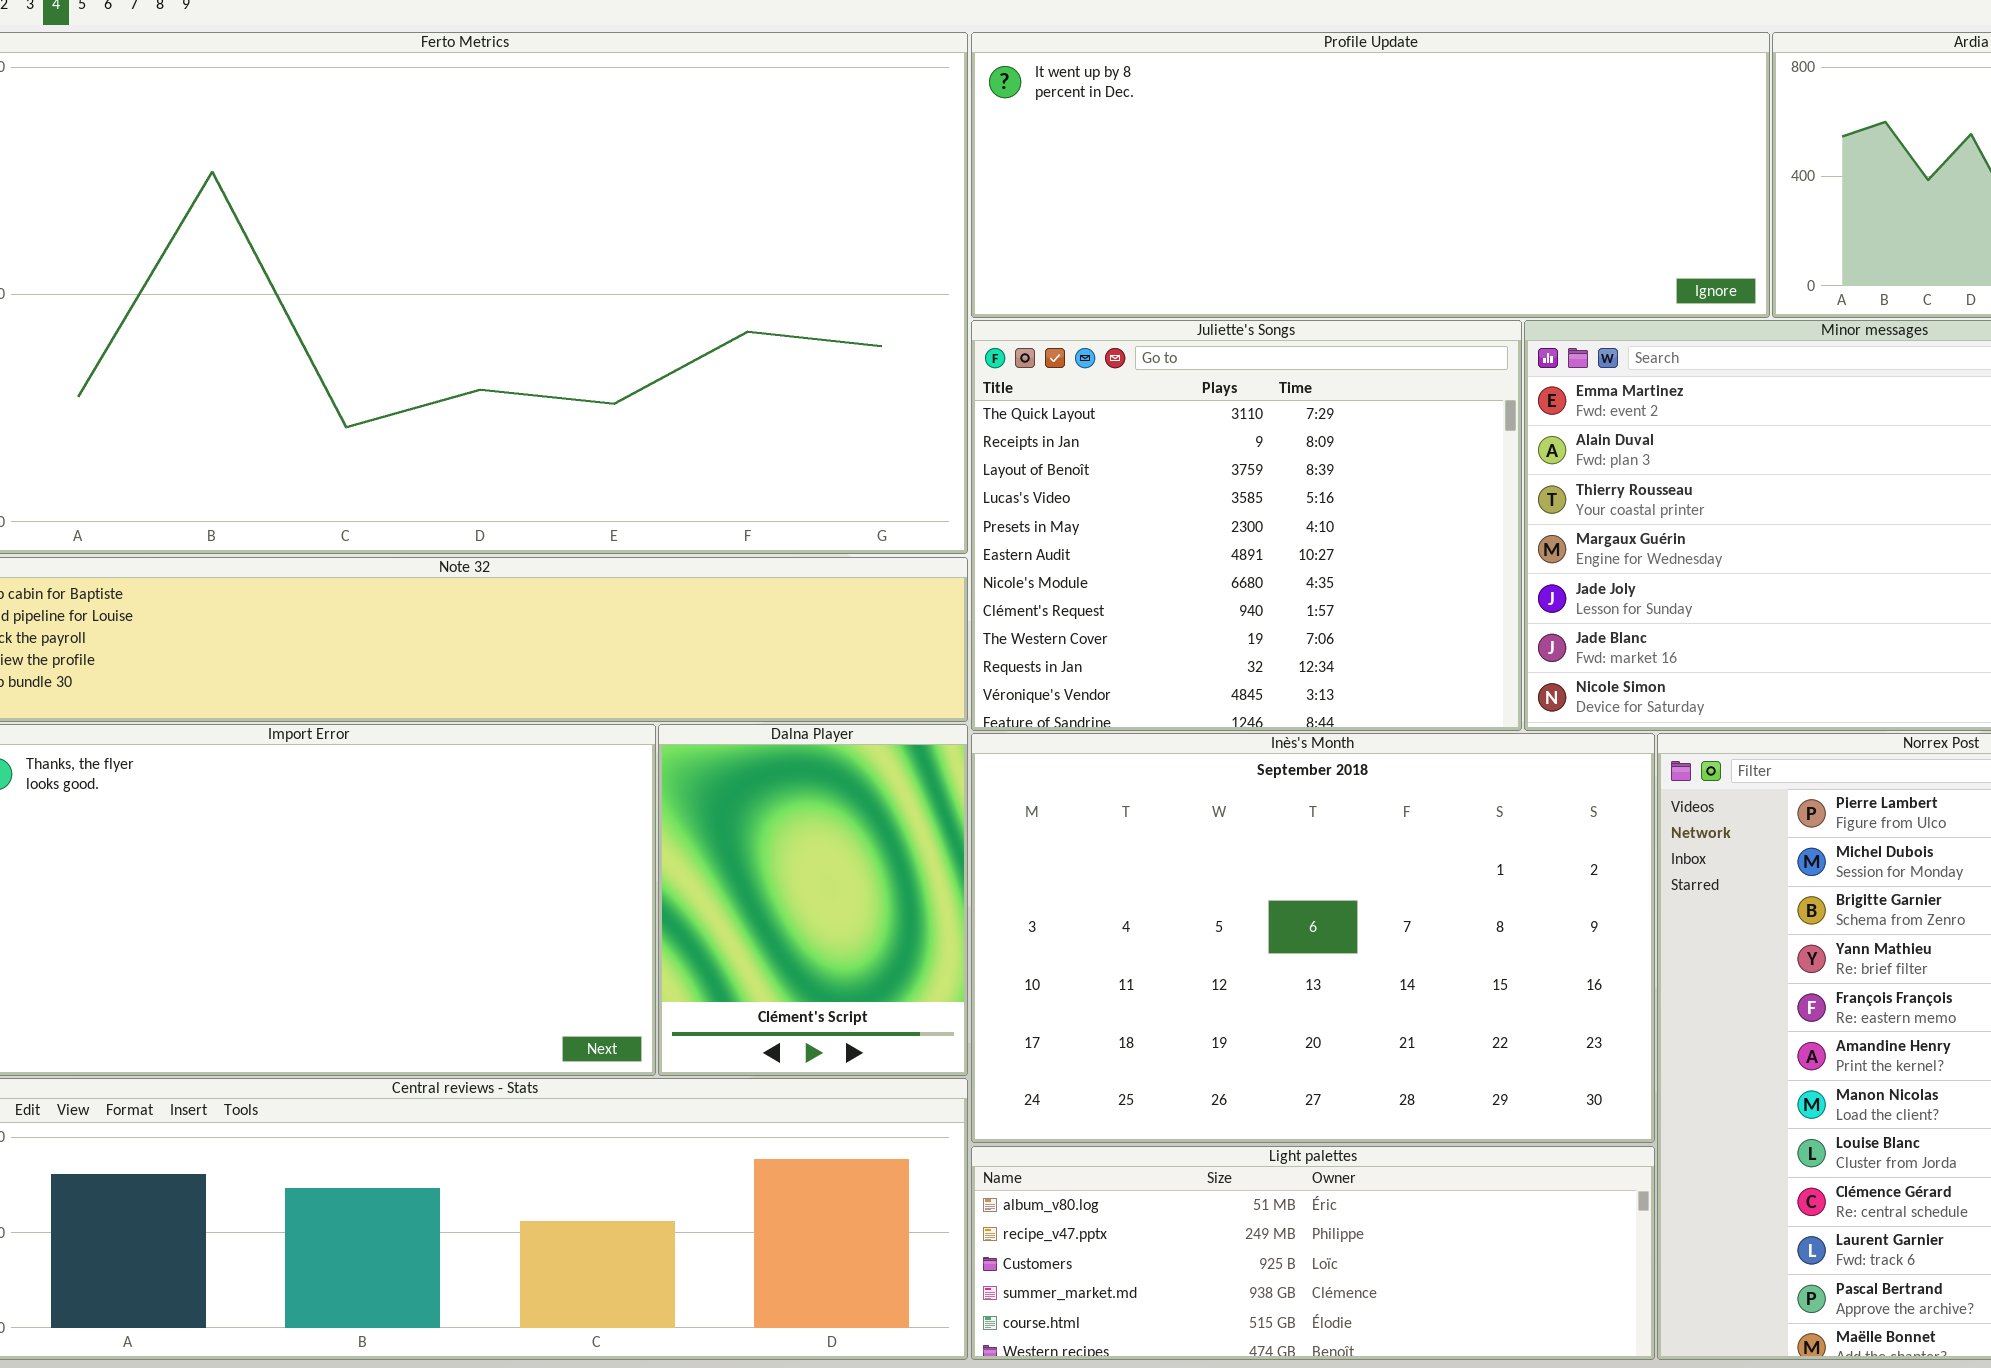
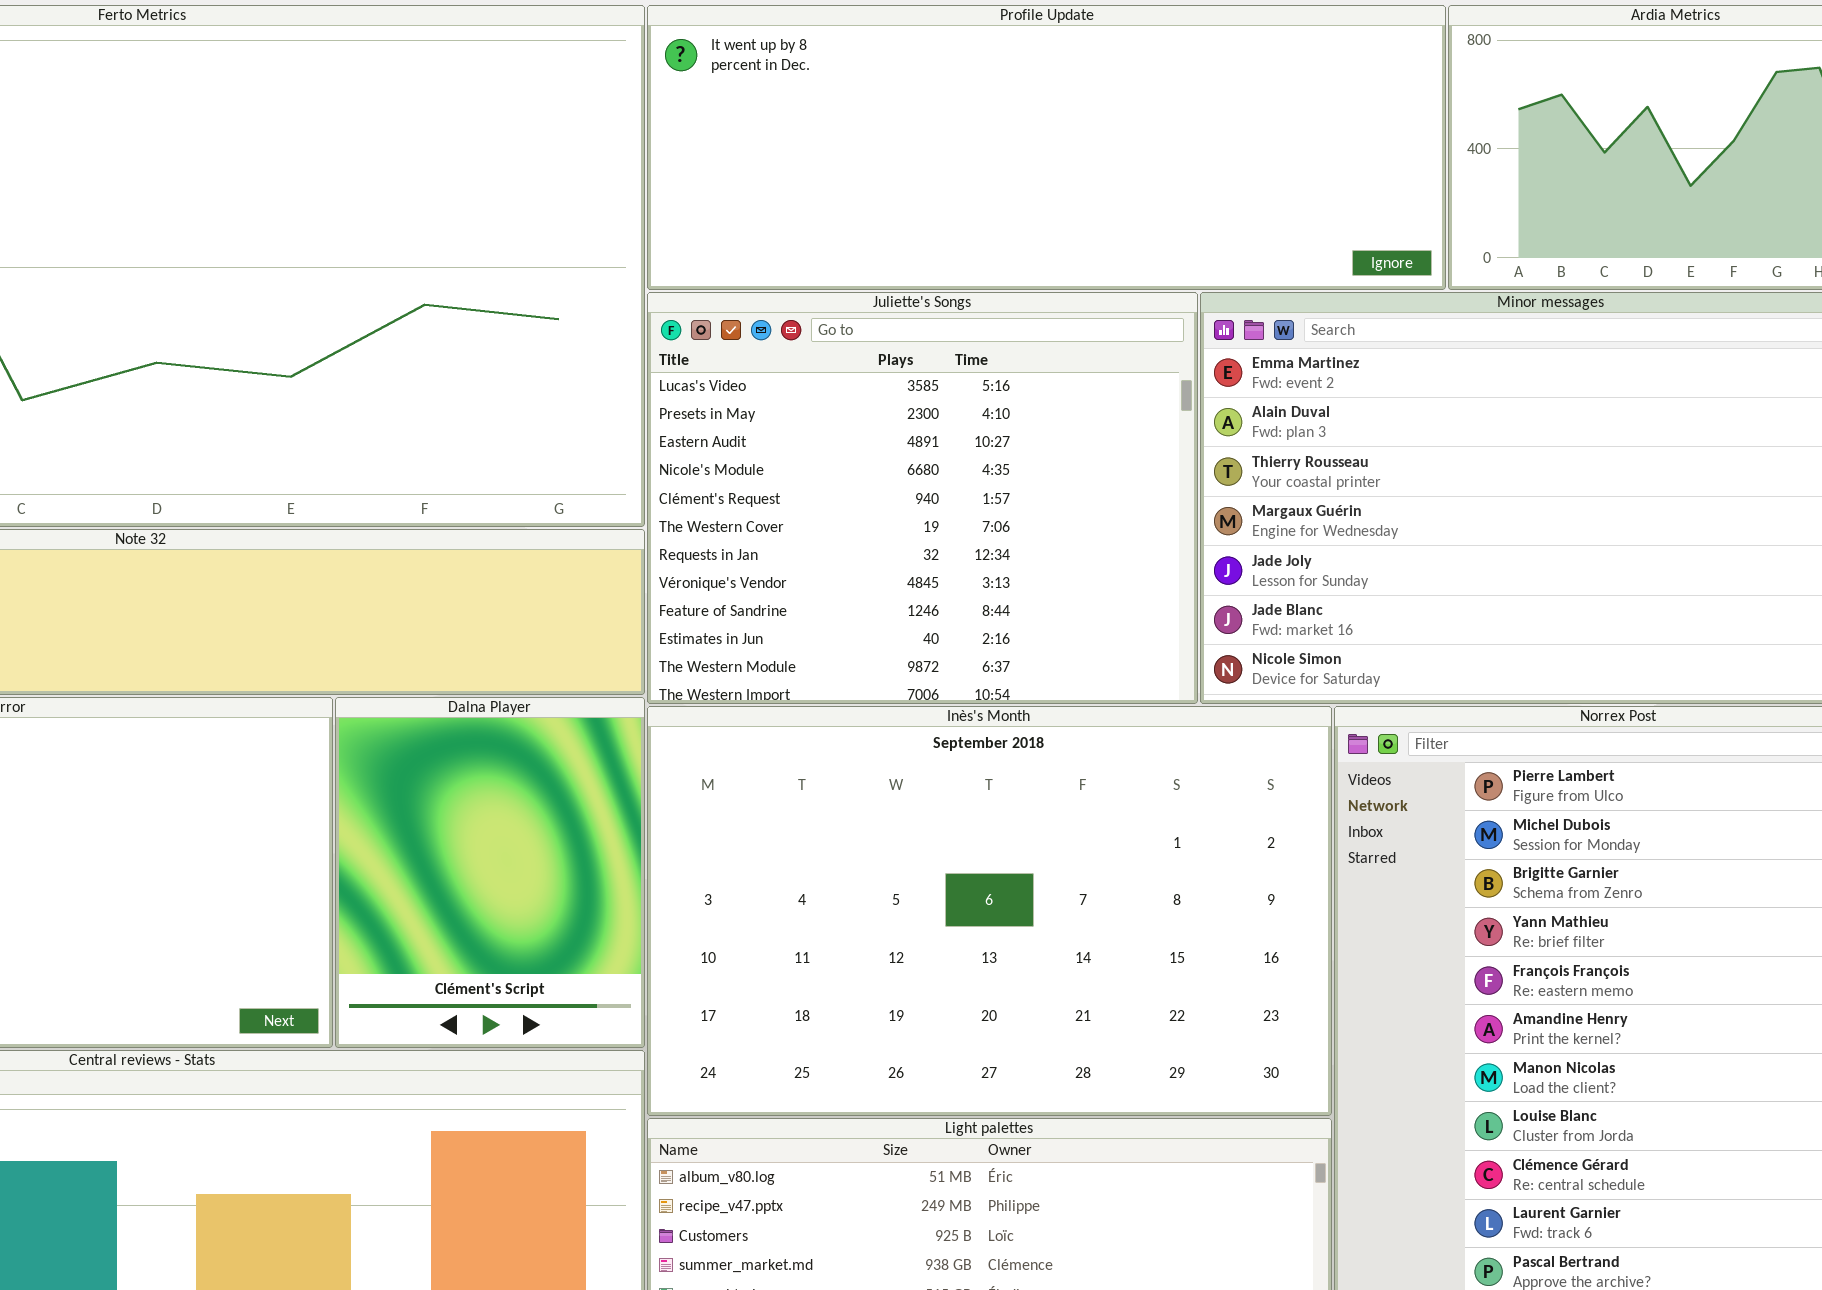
Juliette's Songs: [971,320,1522,731] -> [647,292,1198,704], scrolled down 3 rows

